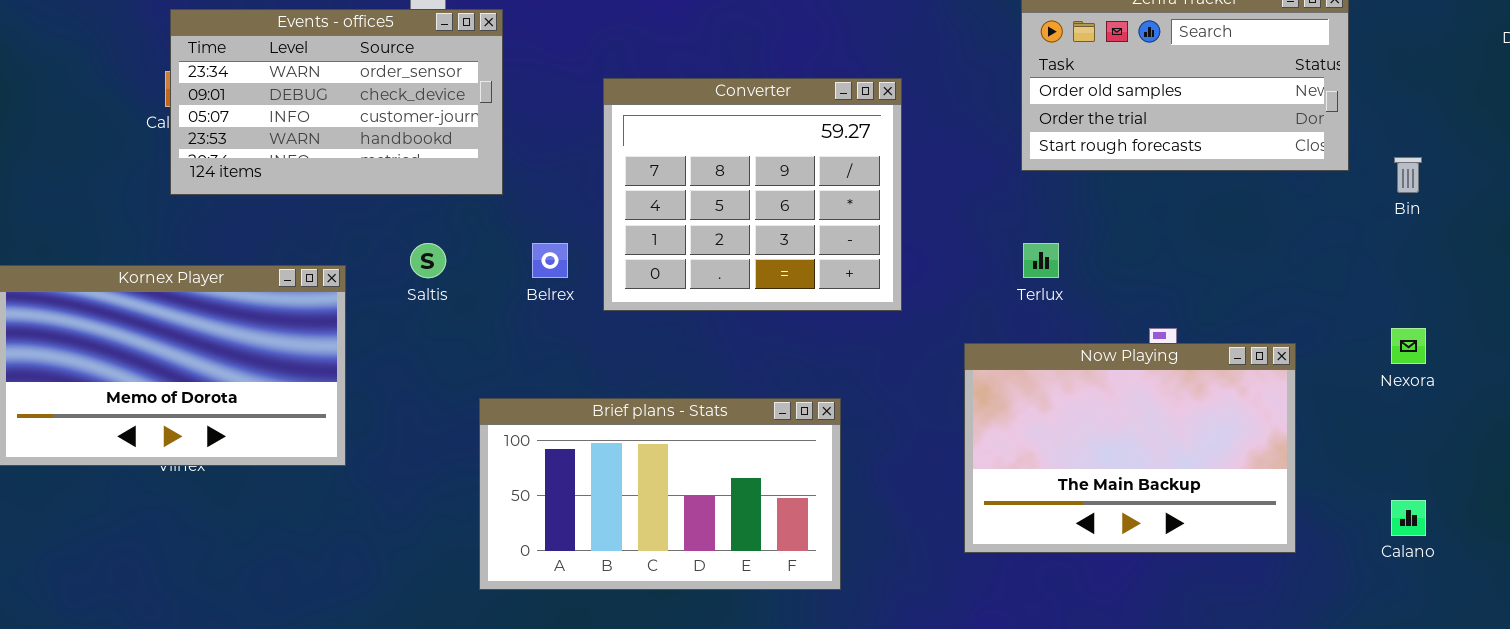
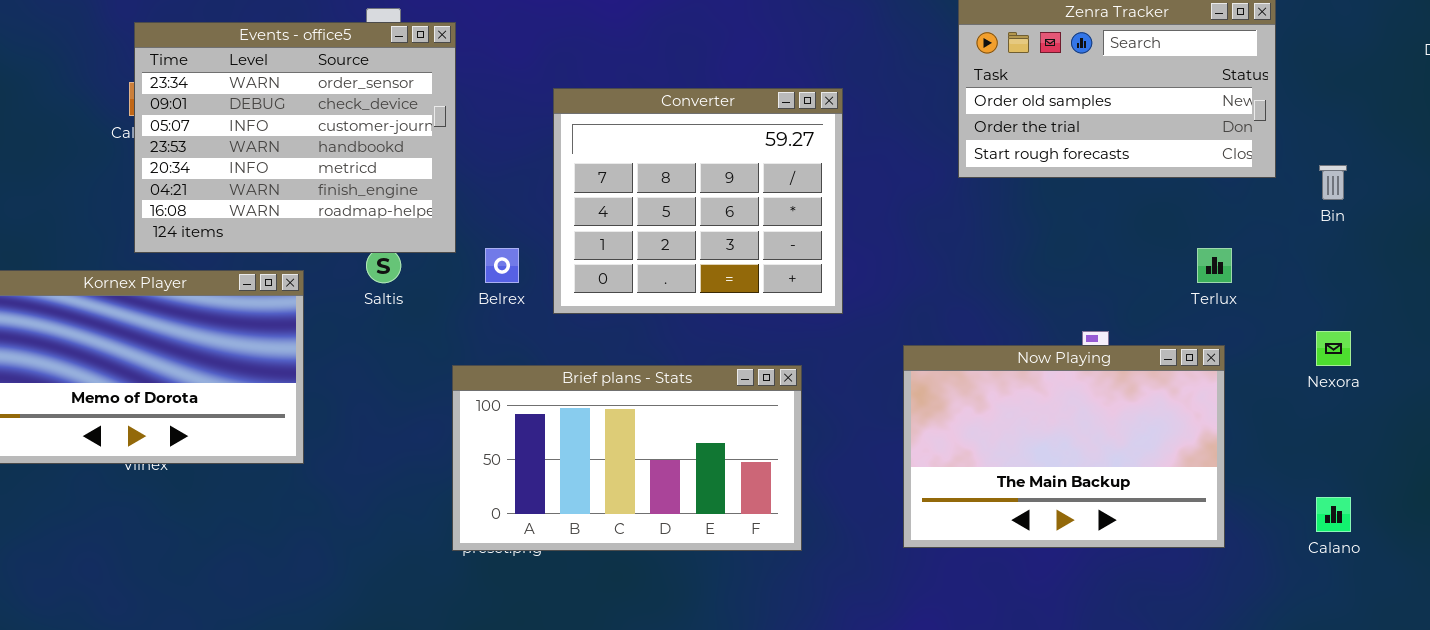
Events - office5: [170,9,503,195] -> [134,22,456,253], resized
Terlux: [1023,243,1059,278] -> [1197,248,1232,283], moved
Brief plans - Stats: [479,398,841,590] -> [452,365,802,551], moved

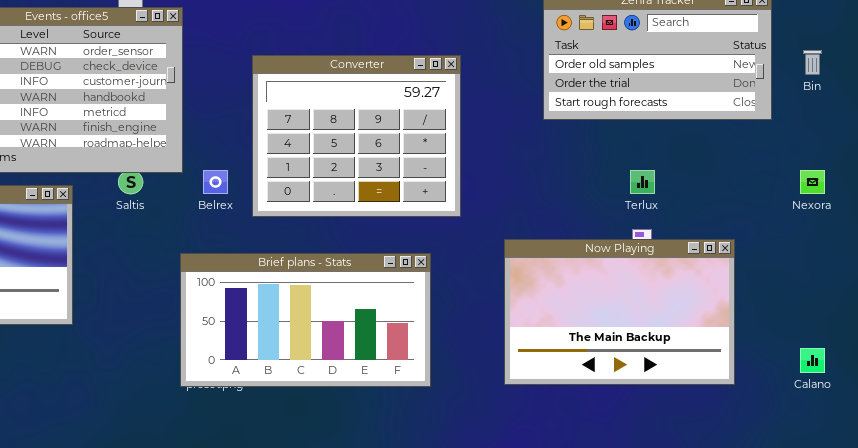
Bin: [1319,165,1347,200] -> [803,50,822,75], moved
Terlux: [1197,248,1232,283] -> [630,170,655,194], moved
Nexora: [1316,331,1351,366] -> [800,170,825,194], moved

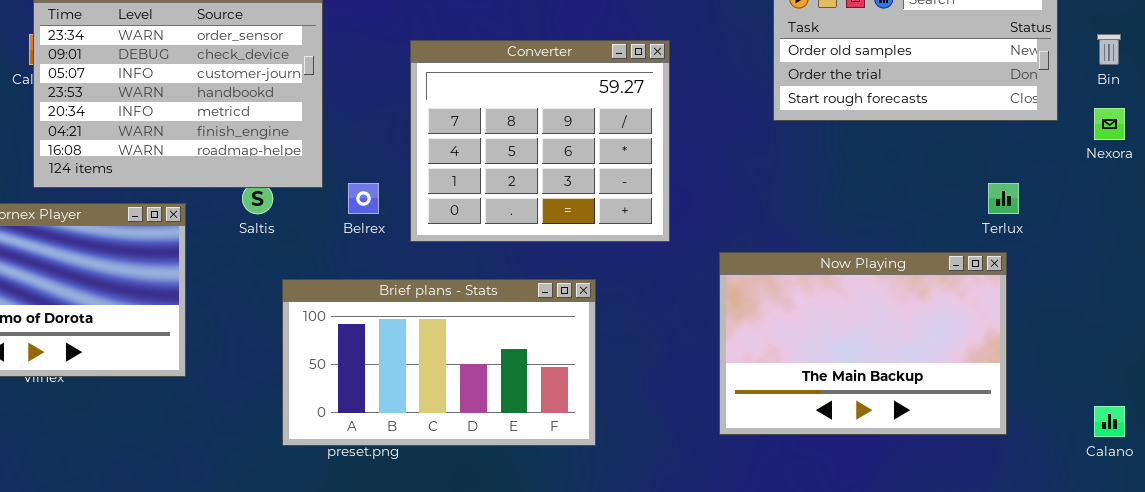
Terlux: [630,170,655,194] -> [988,183,1019,214], moved
Nexora: [800,170,825,194] -> [1094,108,1125,140], moved
Now Playing: [504,239,735,385] -> [719,252,1007,435], moved
Brief plans - Stats: [180,253,431,387] -> [282,279,596,446], moved

